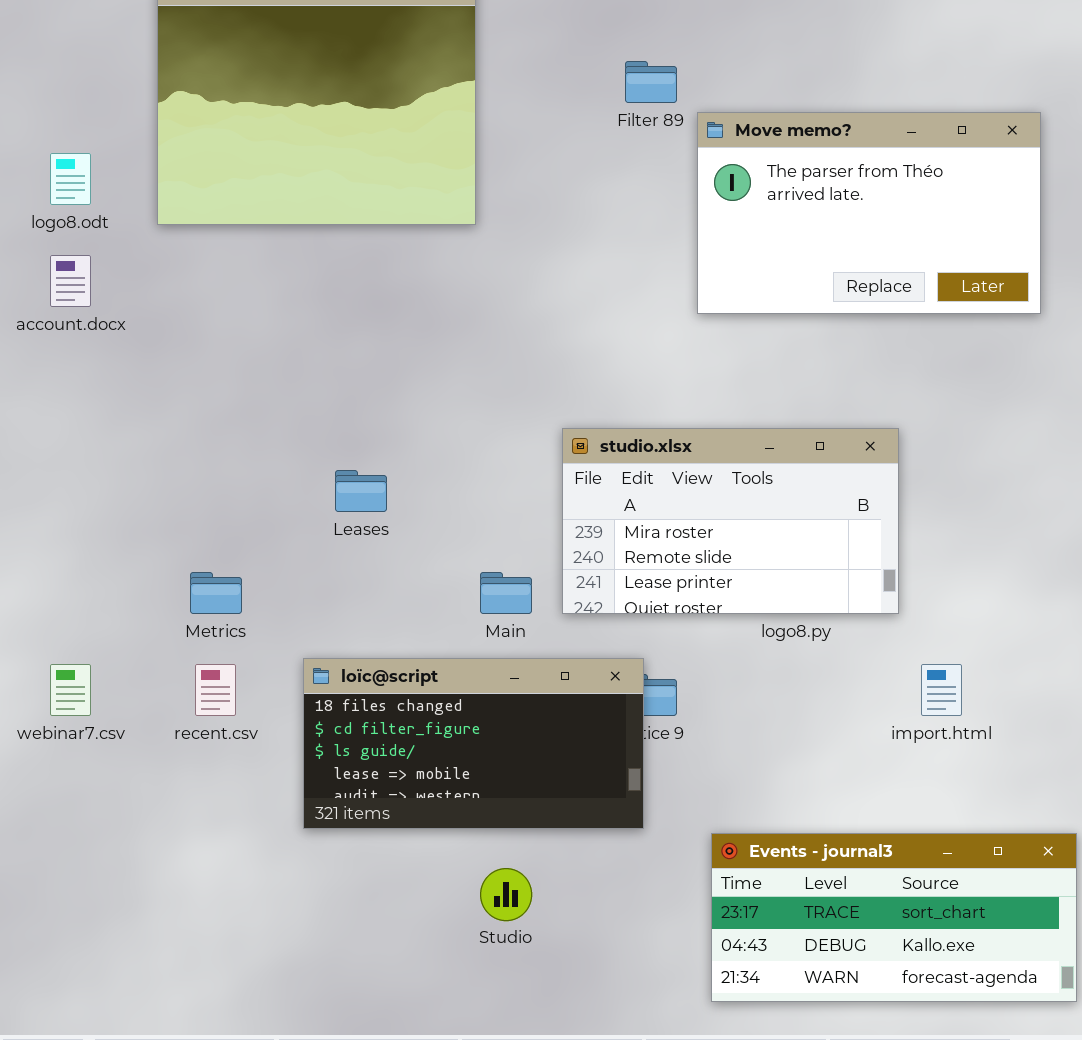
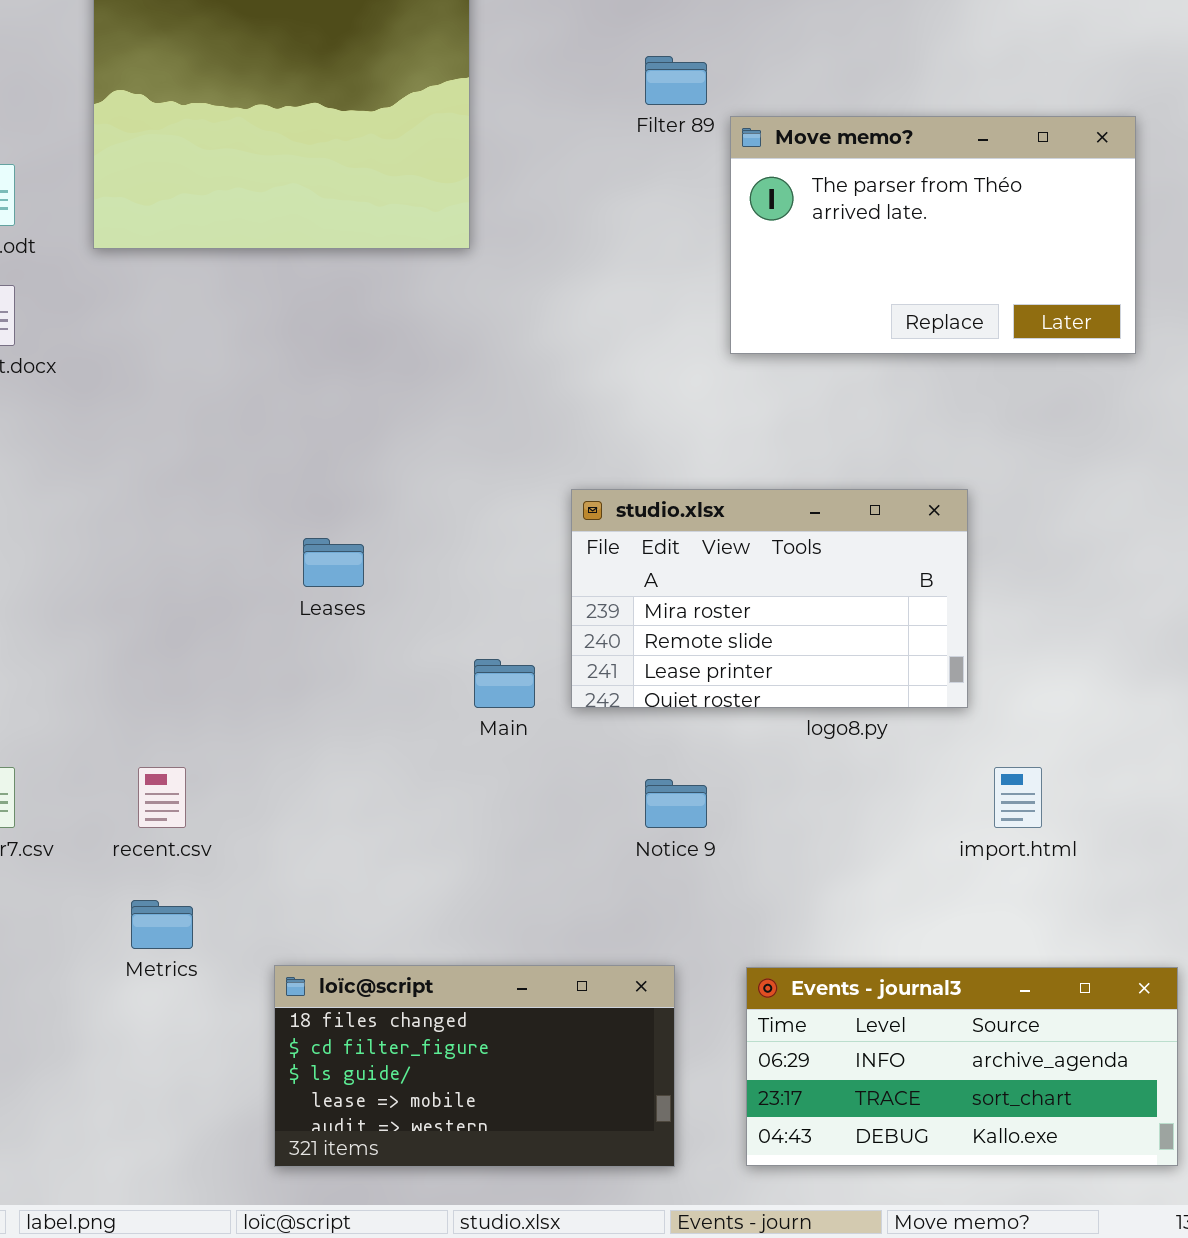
Metrics: [190,572,242,614] -> [131,900,193,949], moved
loïc@script: [303,658,644,829] -> [274,965,675,1167], moved
Events - journal3: [711,833,1077,1002] -> [746,967,1178,1166], scrolled up 1 row

